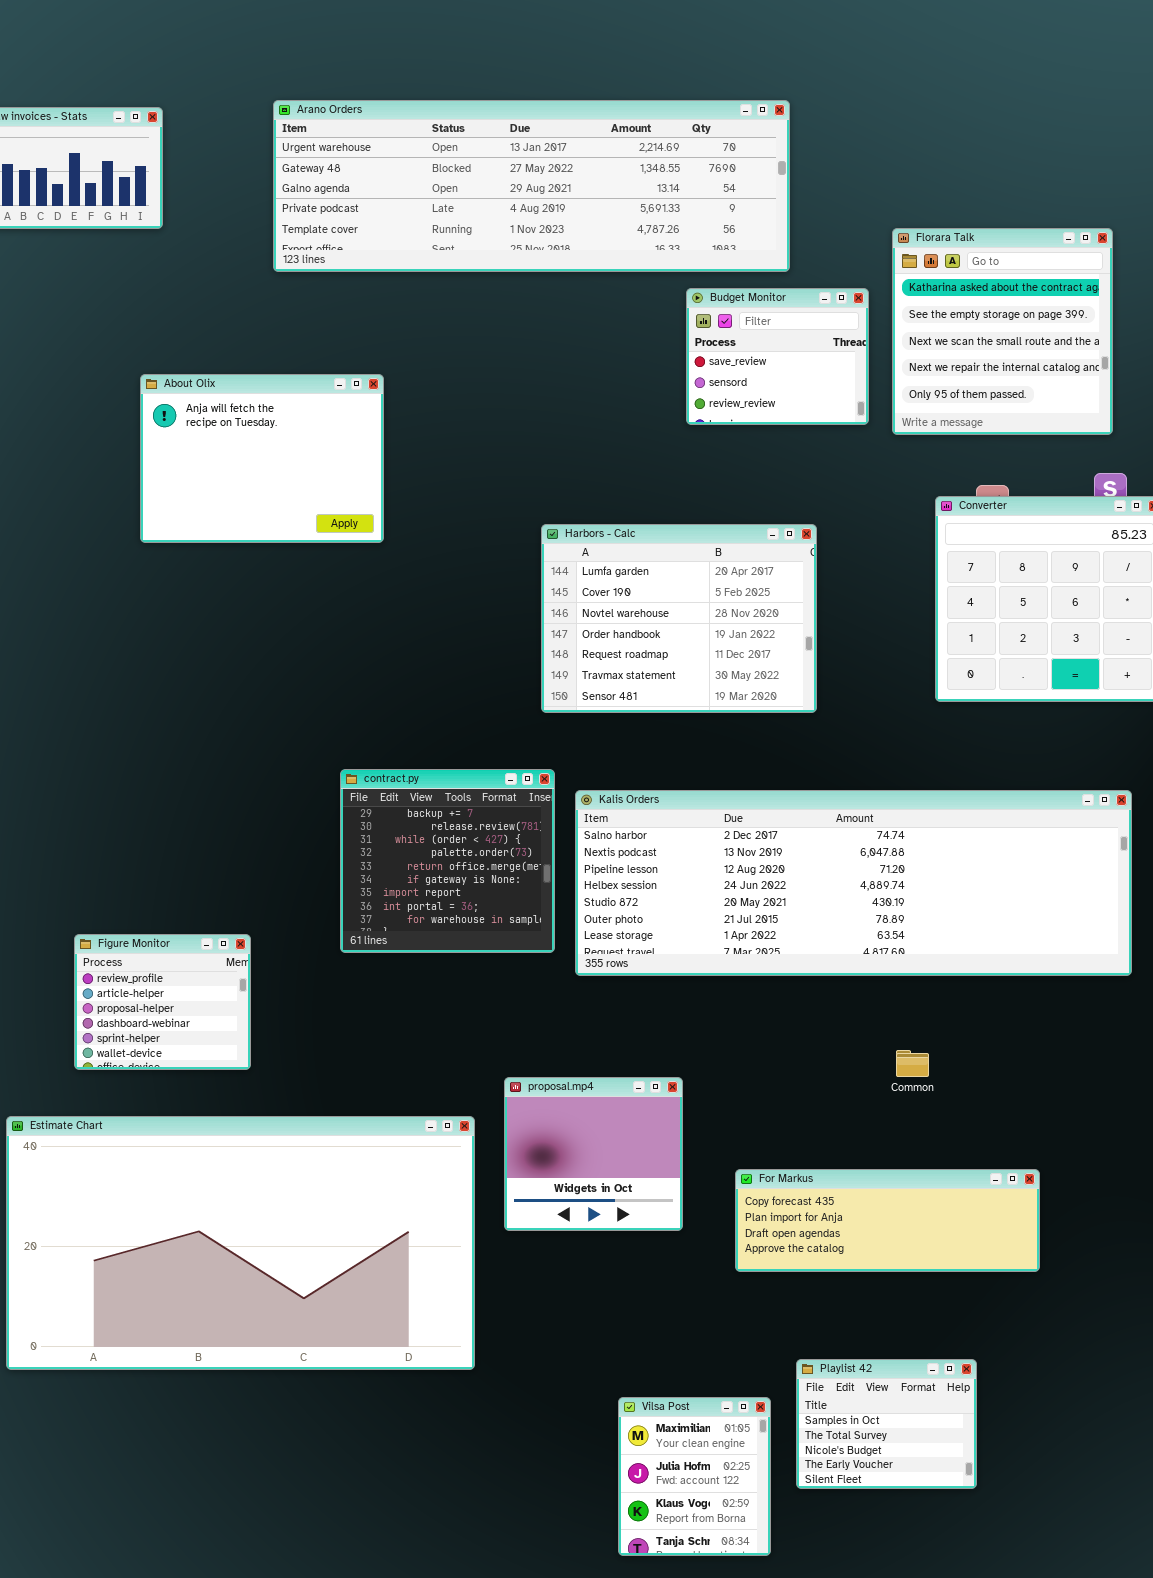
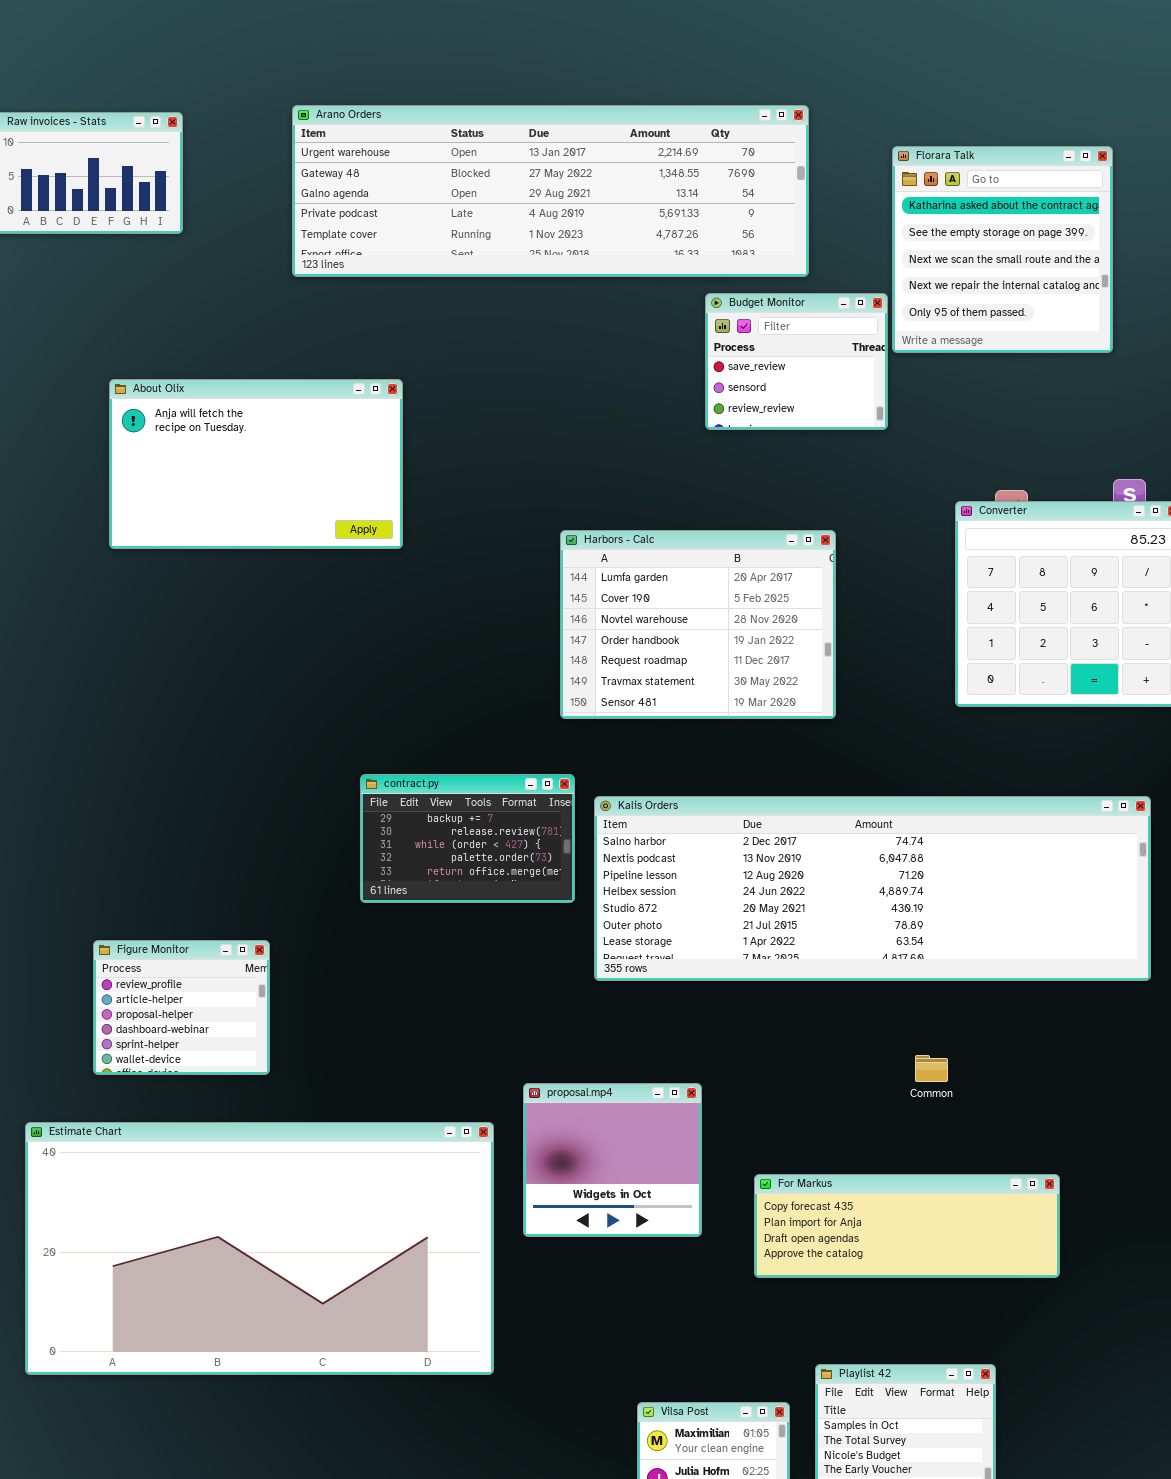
Florara Talk: [892,228,1113,435] -> [892,146,1113,353], moved
About Olix: [140,374,384,543] -> [109,379,403,549], resized
contract.py: [340,769,555,953] -> [360,774,575,903], resized

